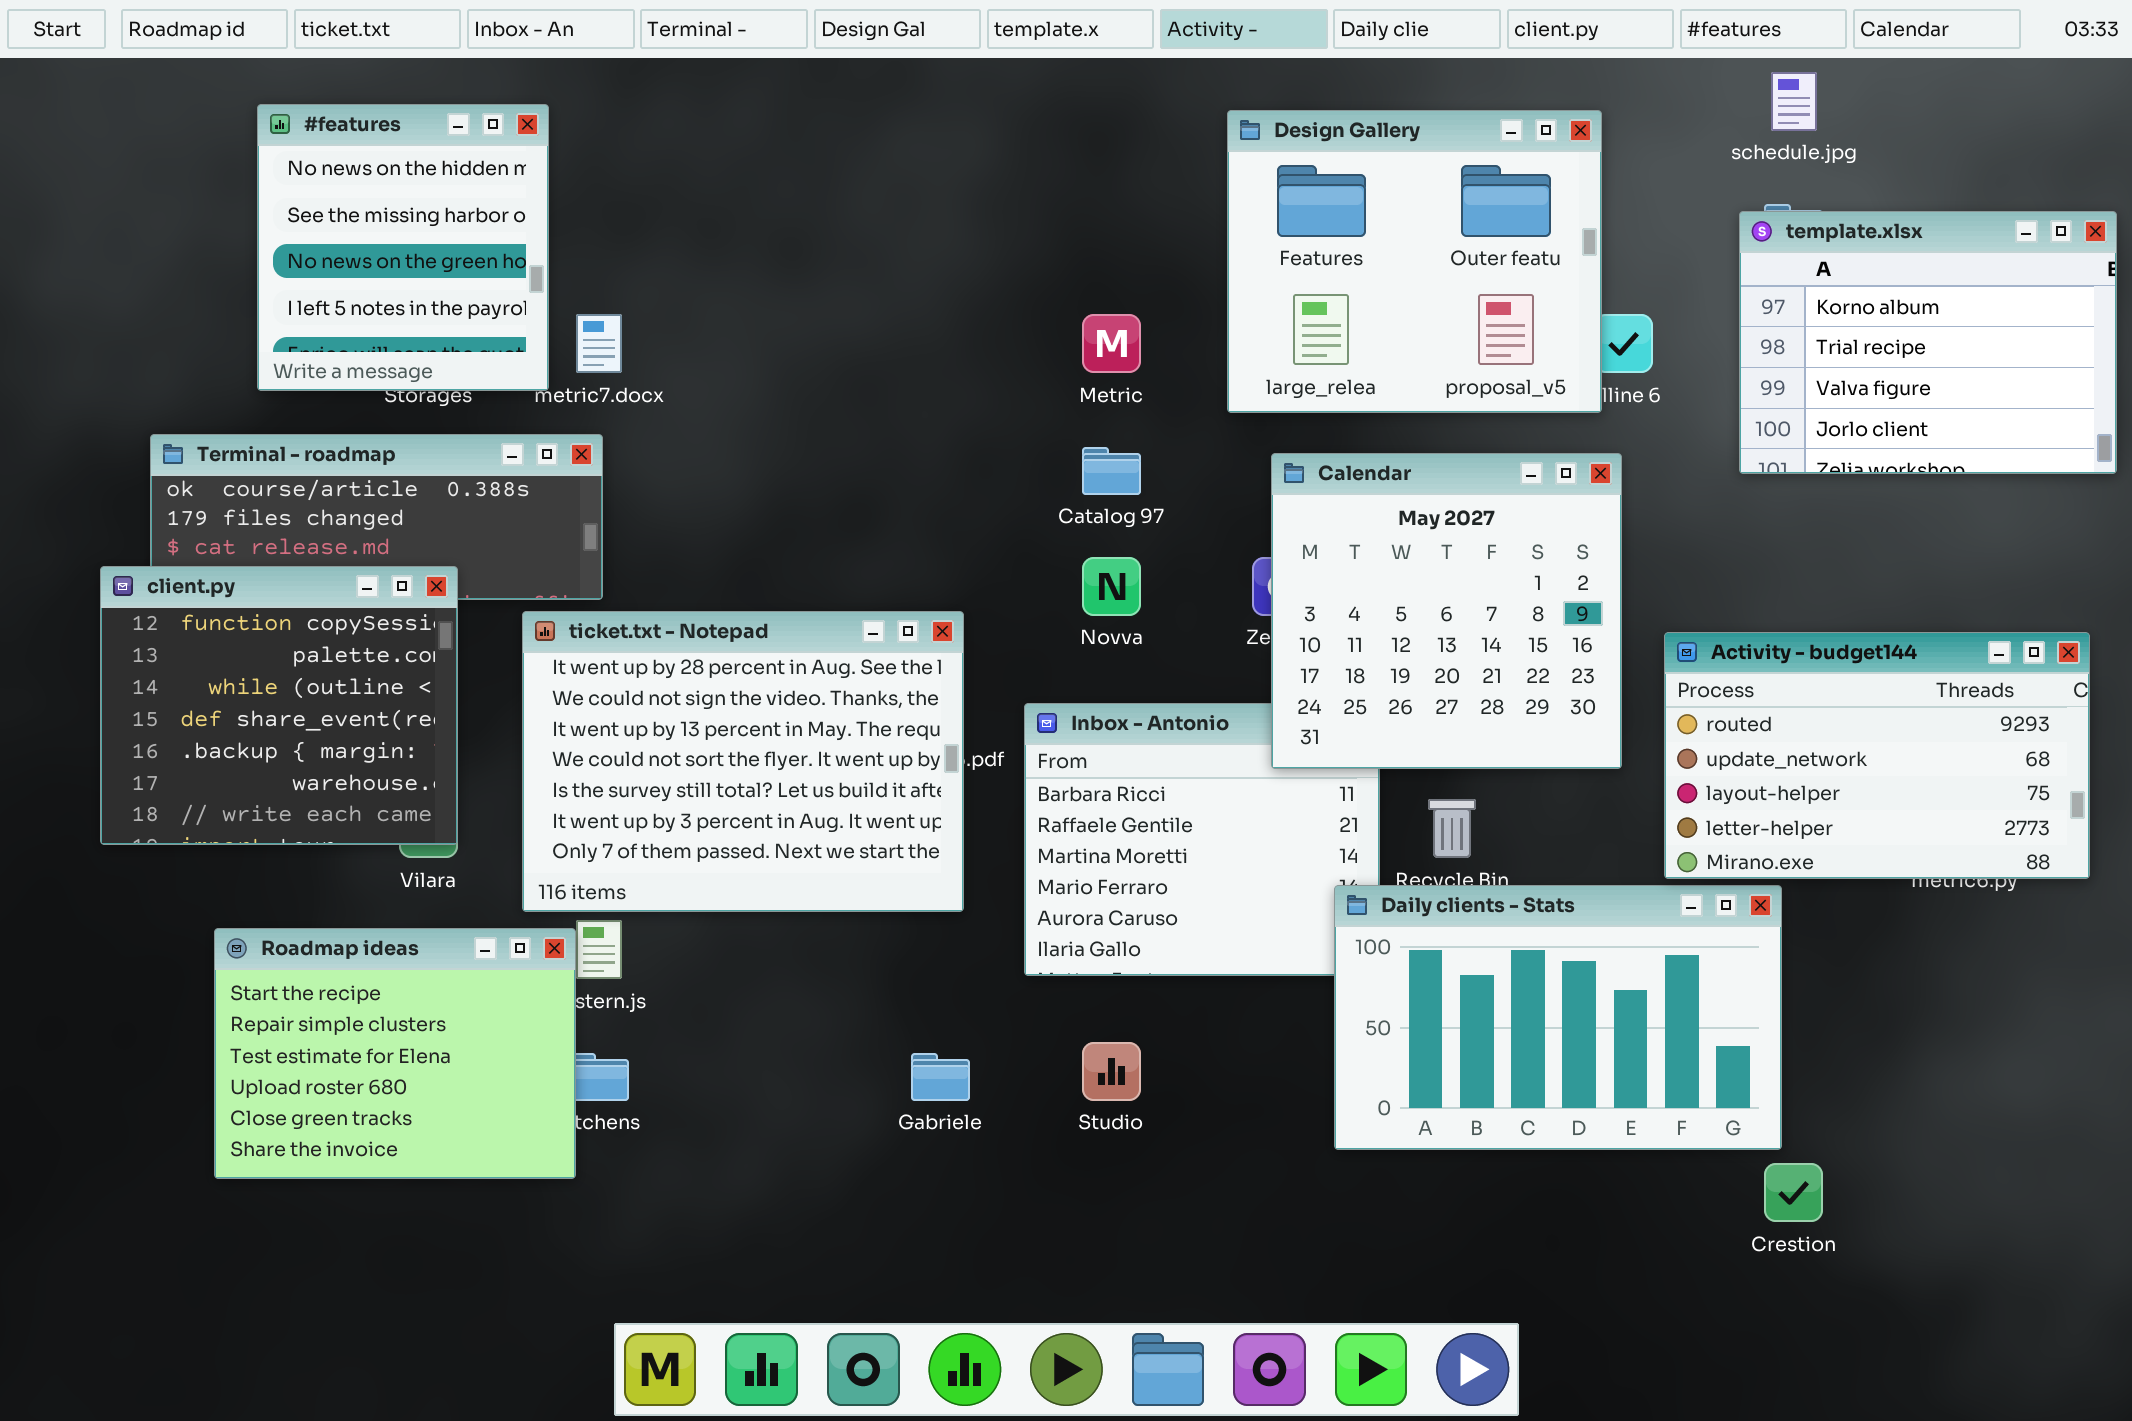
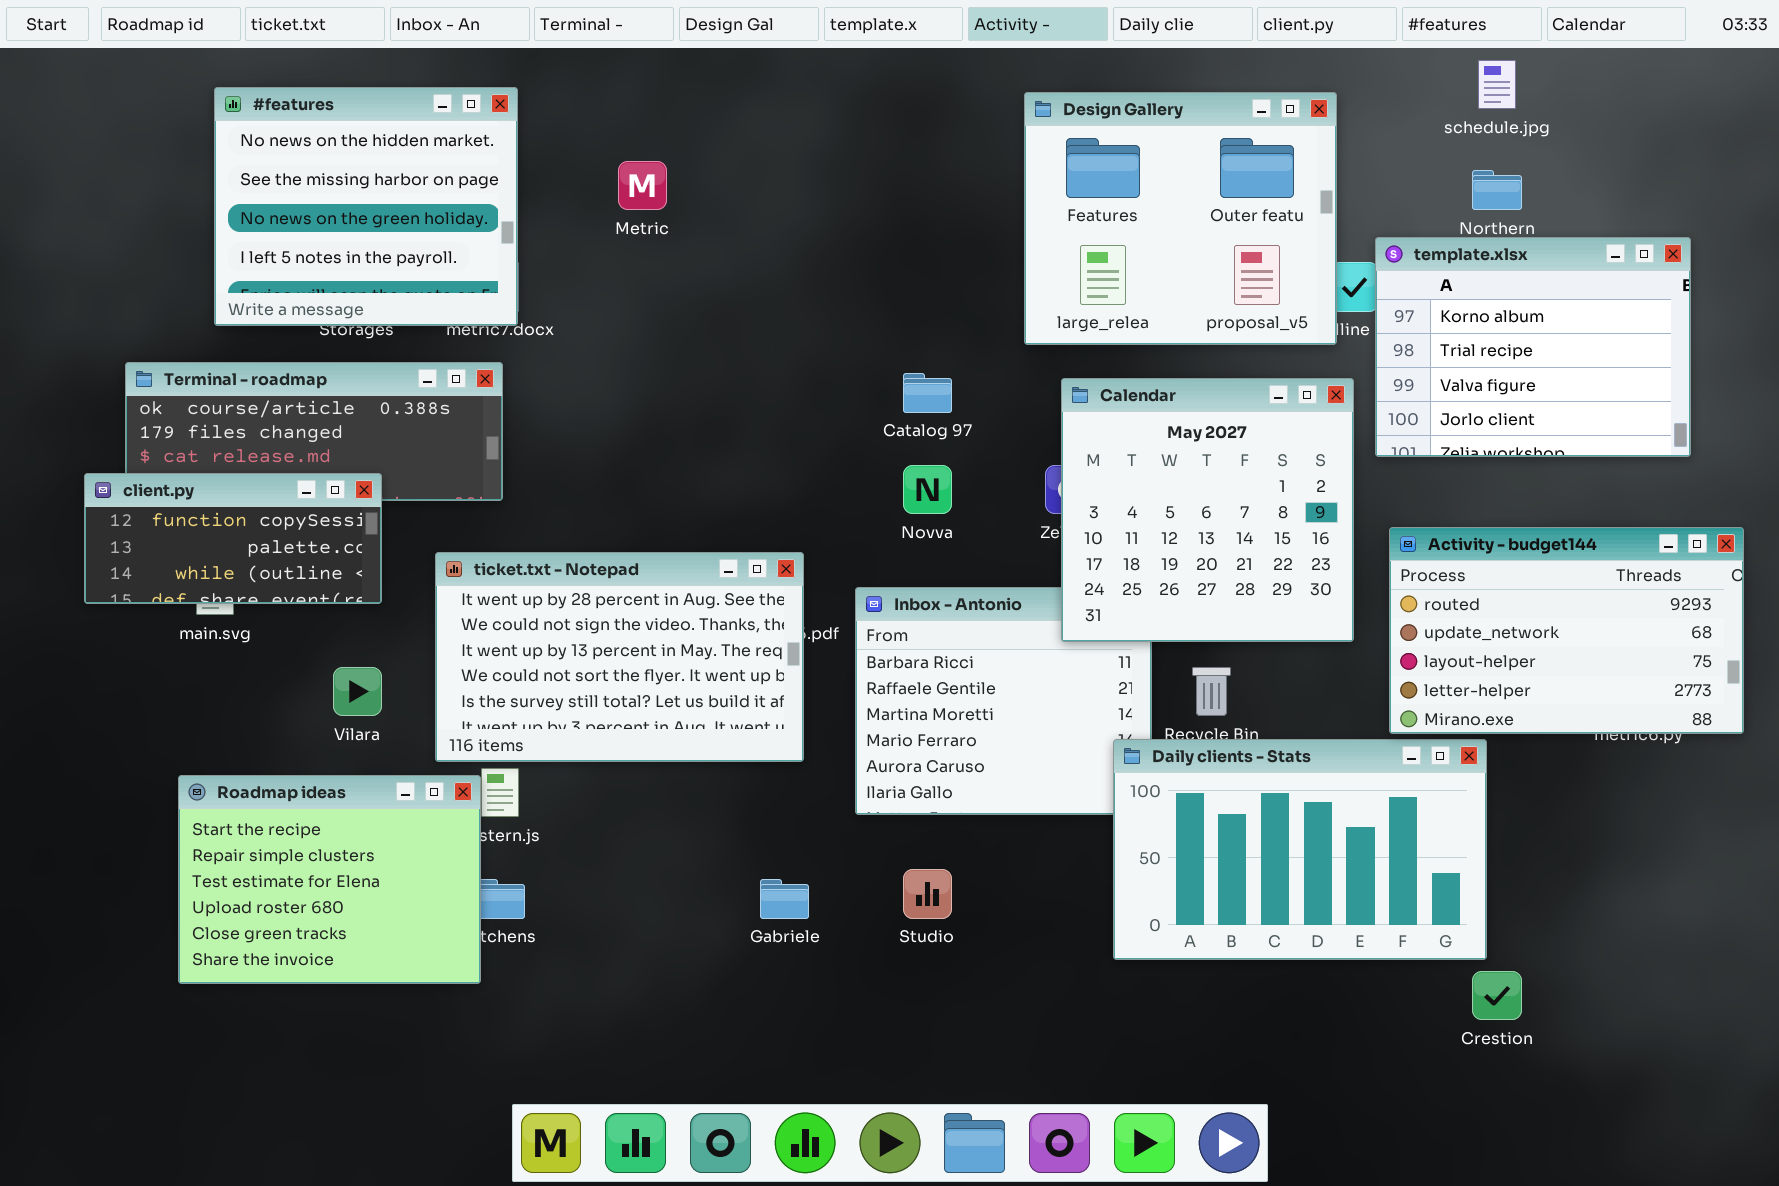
#features: [257,104,549,391] -> [214,87,518,326], resized
template.xlsx: [1739,211,2117,474] -> [1375,237,1691,457], moved
Metric: [1082,314,1141,373] -> [618,161,667,210], moved
client.py: [100,566,458,845] -> [84,473,382,604], resized
ticket.txt - Notepad: [522,611,964,912] -> [435,552,804,762], resized

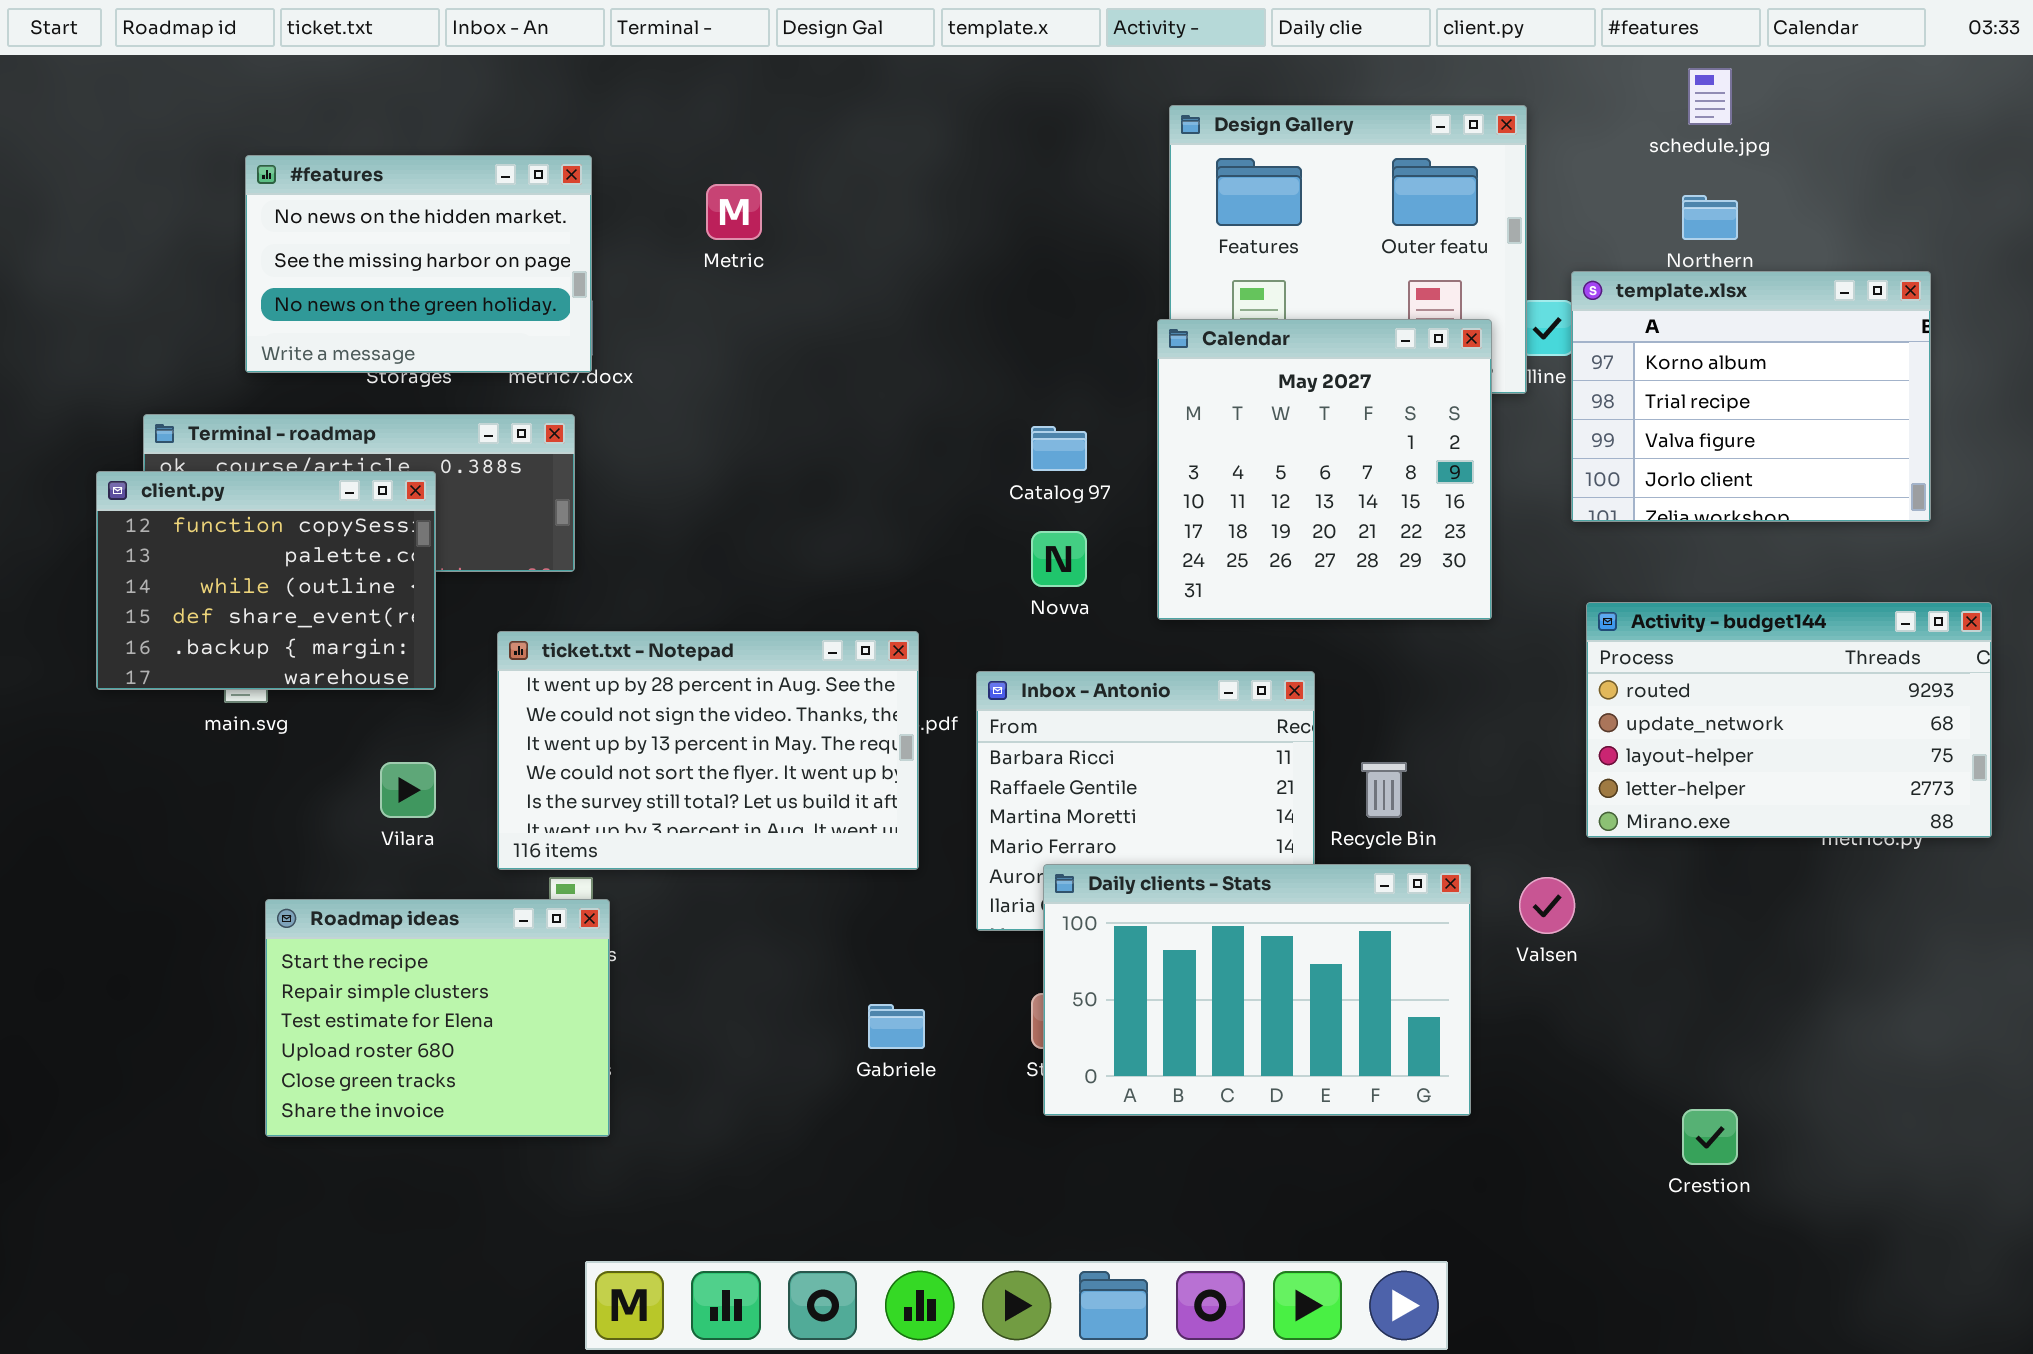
#features: [214,87,518,326] -> [245,155,592,373], resized
Calendar: [1061,378,1354,642] -> [1157,319,1492,620], moved
client.py: [84,473,382,604] -> [96,471,436,690], resized
Daily clients - Stats: [1113,739,1487,960] -> [1043,864,1471,1116], moved
Roadmap ideas: [178,775,481,984] -> [265,899,610,1137], moved

